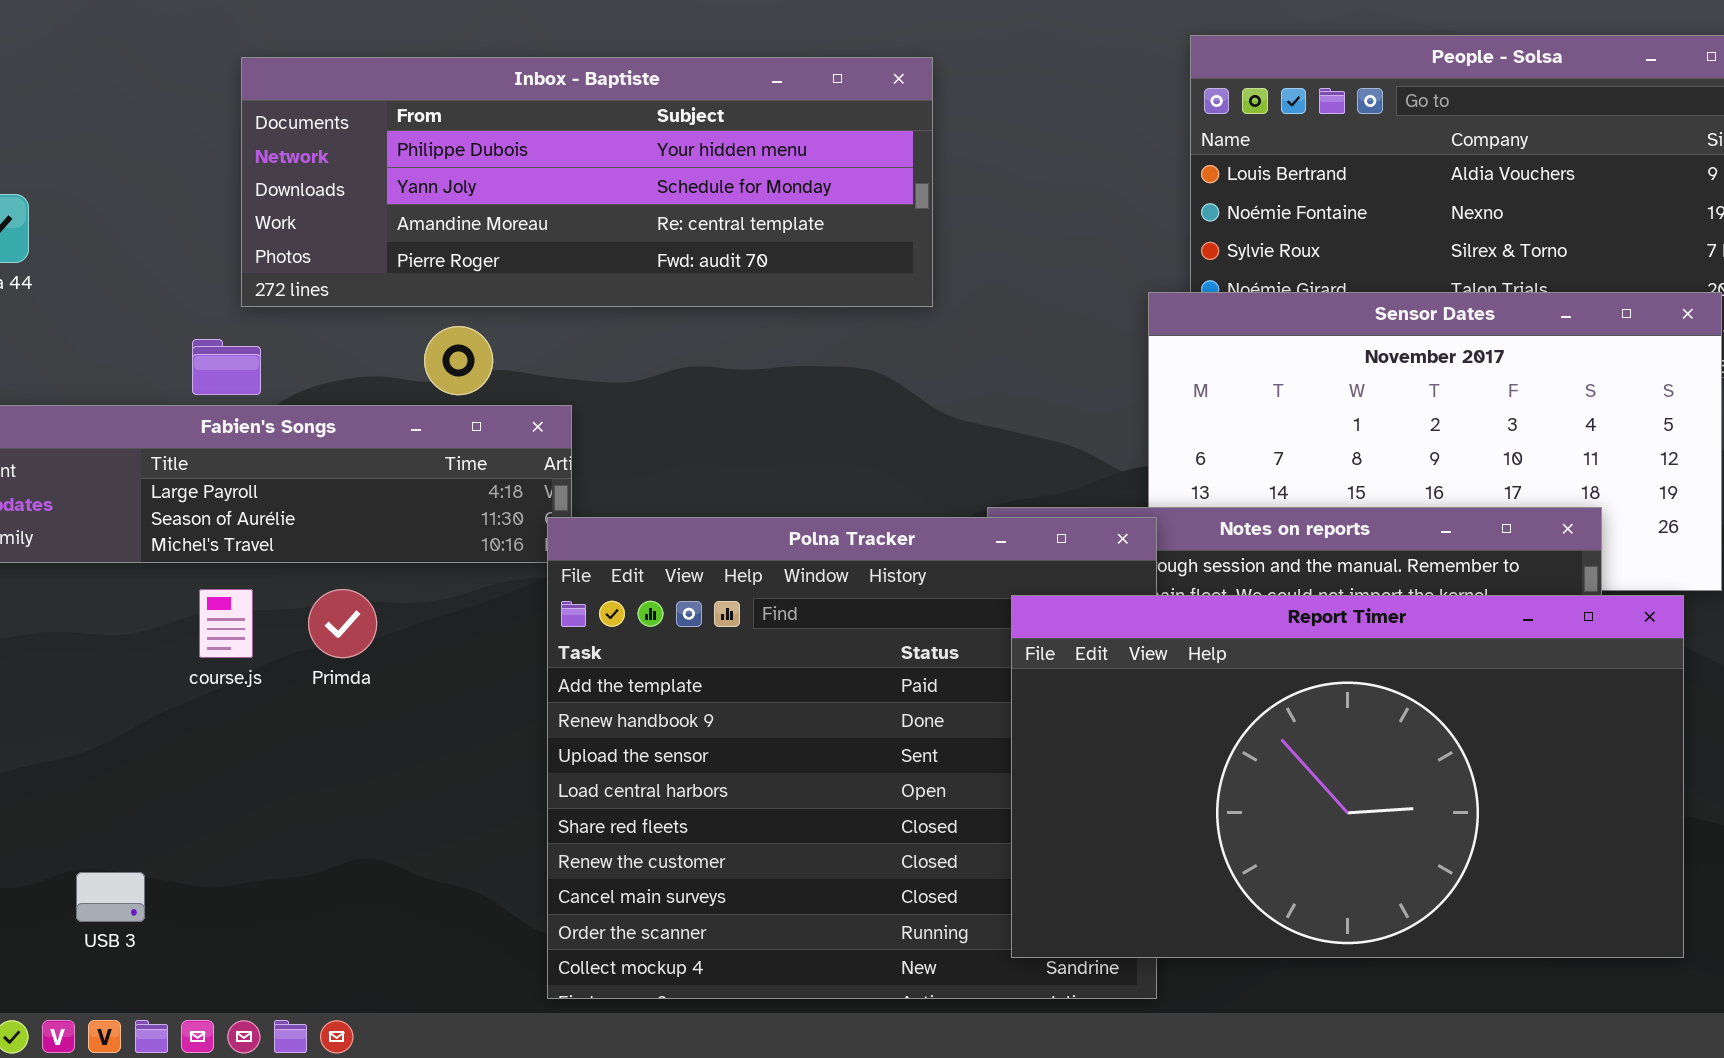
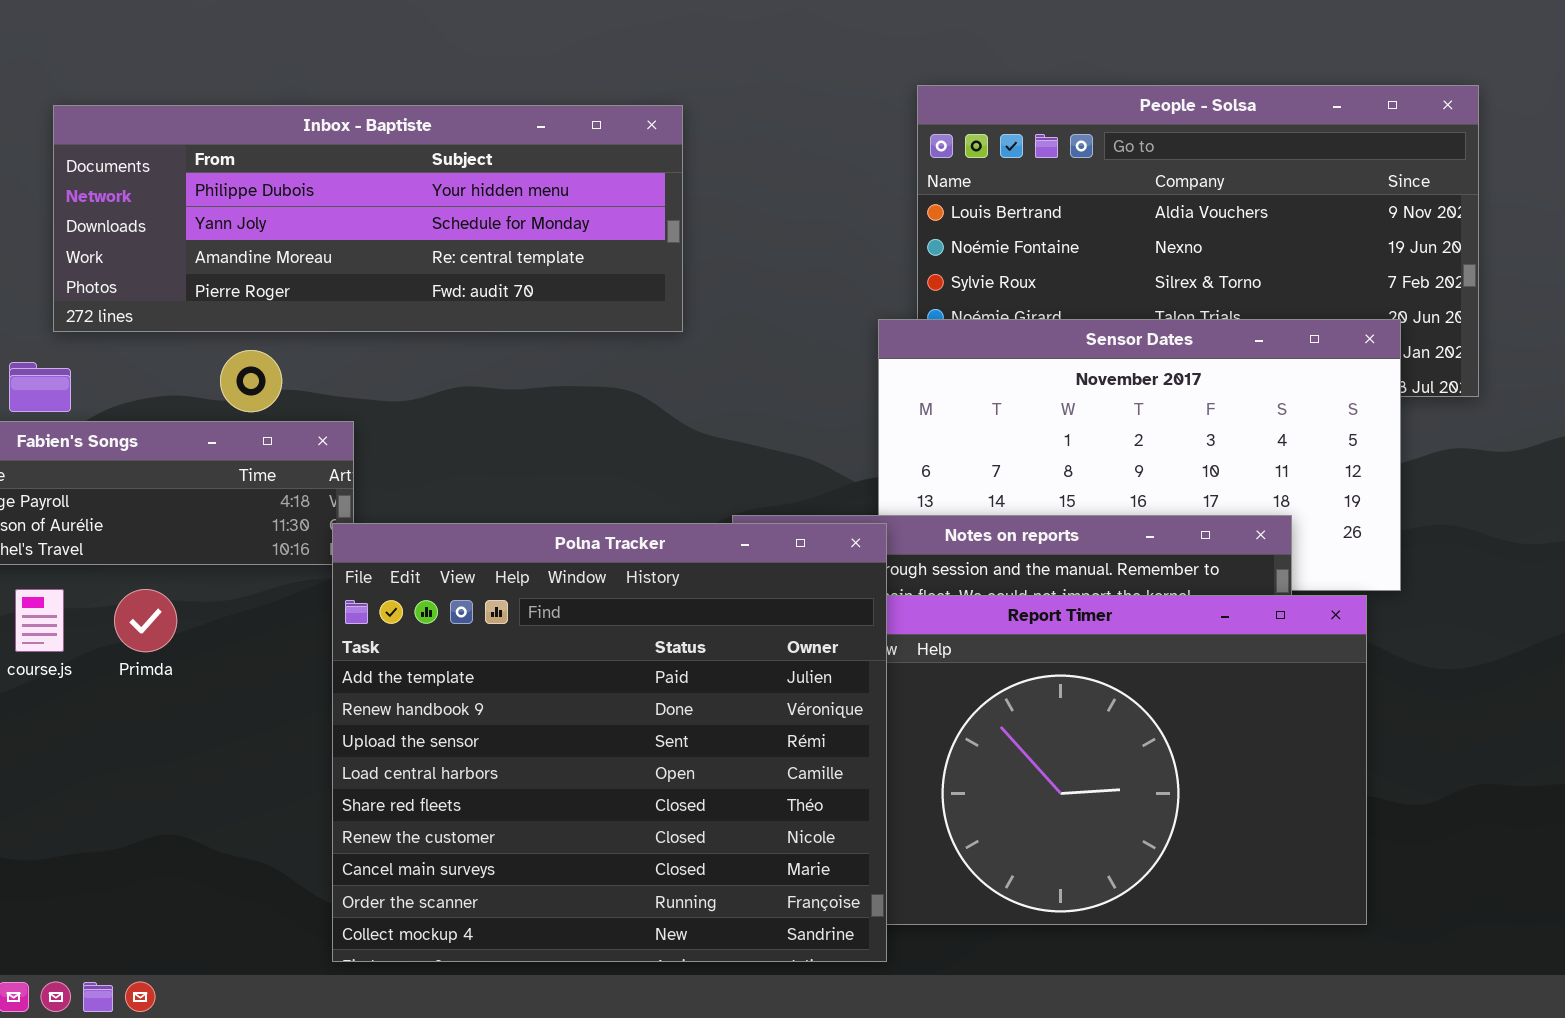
Polna Tracker: [547,517,1157,999] -> [332,523,887,962], raised

